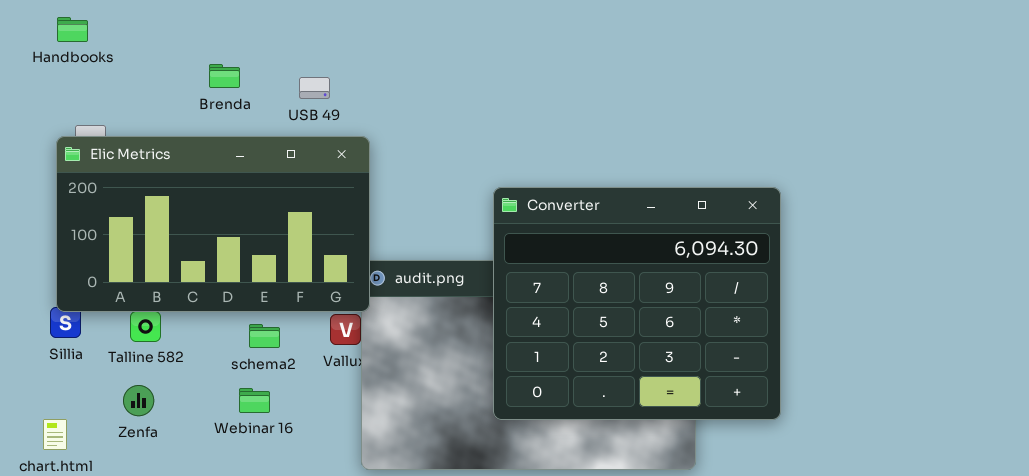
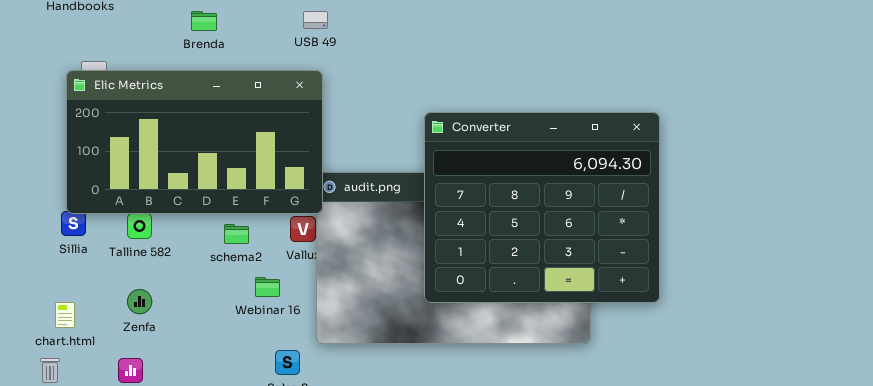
USB 49: [299,77,330,99] -> [303,11,328,29], moved
Zenfa: [123,385,154,416] -> [127,289,152,314], moved
Webinar 16: [239,388,270,413] -> [255,277,280,297], moved

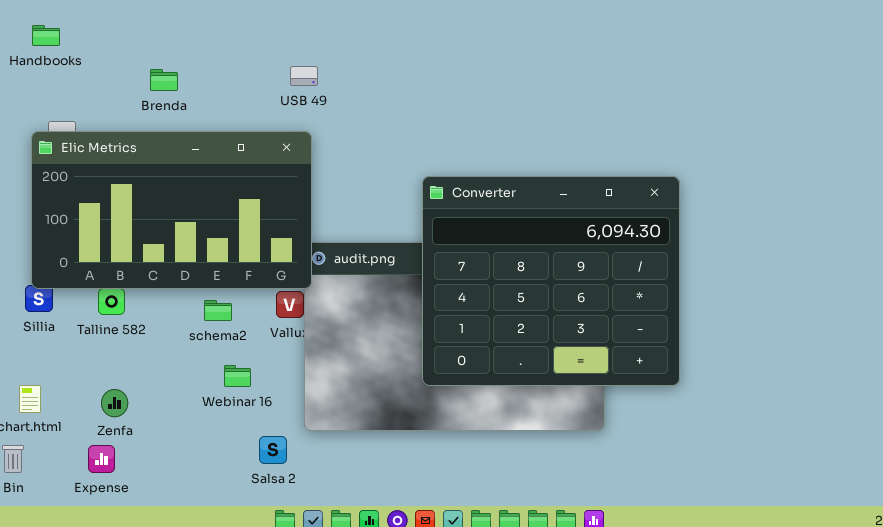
Brenda: [191,11,217,31] -> [150,69,178,91], moved
Webinar 16: [255,277,280,297] -> [224,365,251,387], moved
Zenfa: [127,289,152,314] -> [101,389,128,417], moved

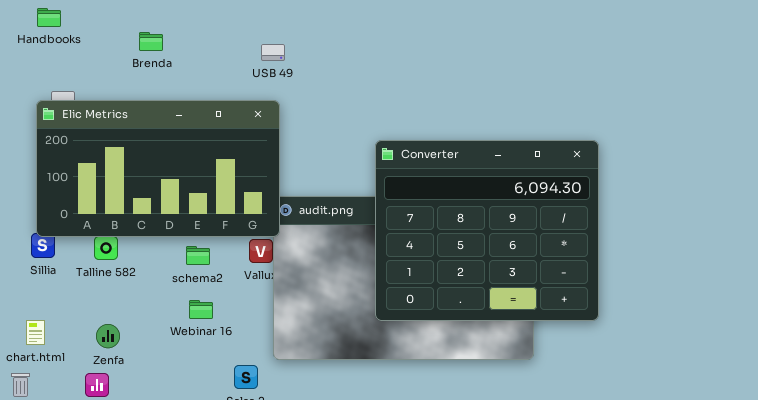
Brenda: [150,69,178,91] -> [139,32,163,51], moved
Webinar 16: [224,365,251,387] -> [189,300,213,319], moved

